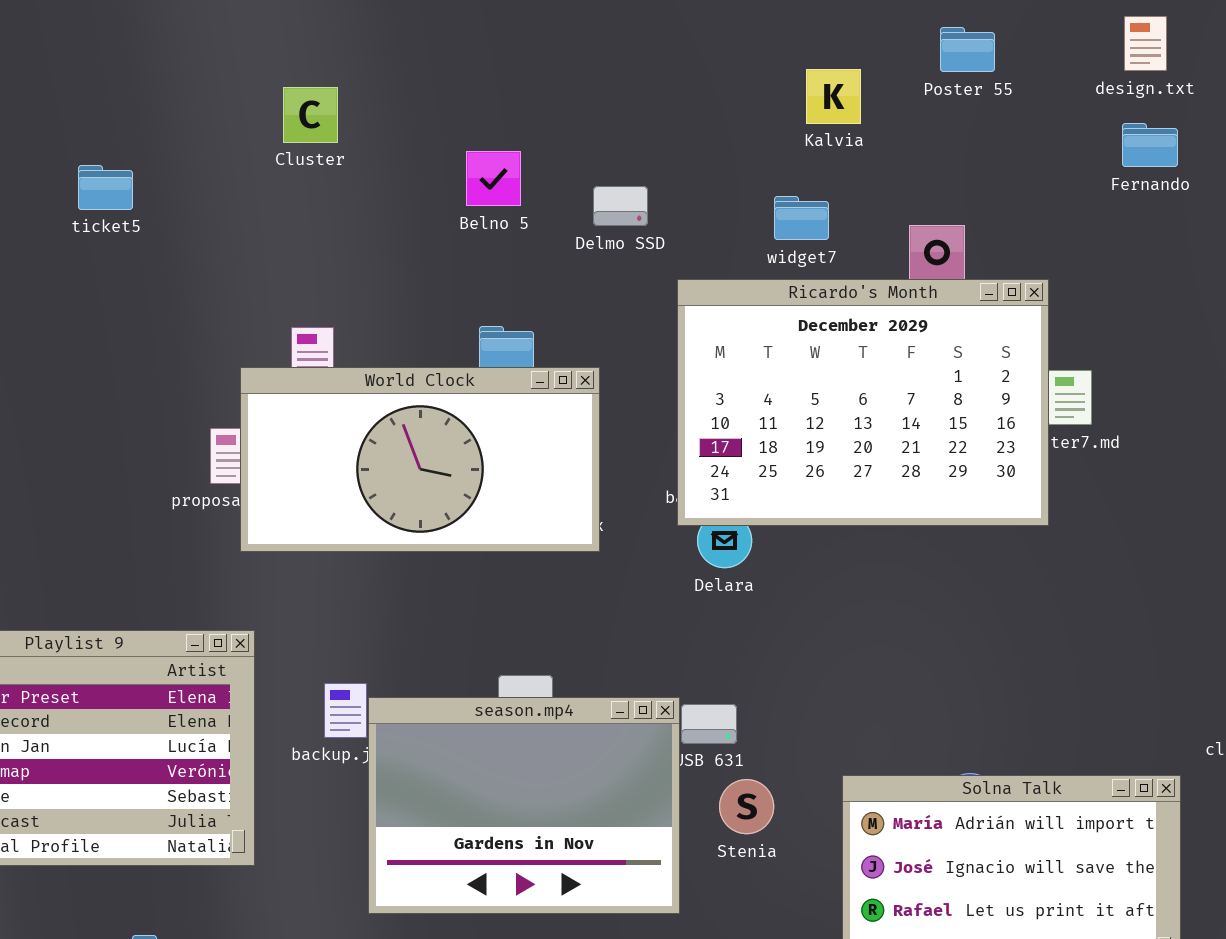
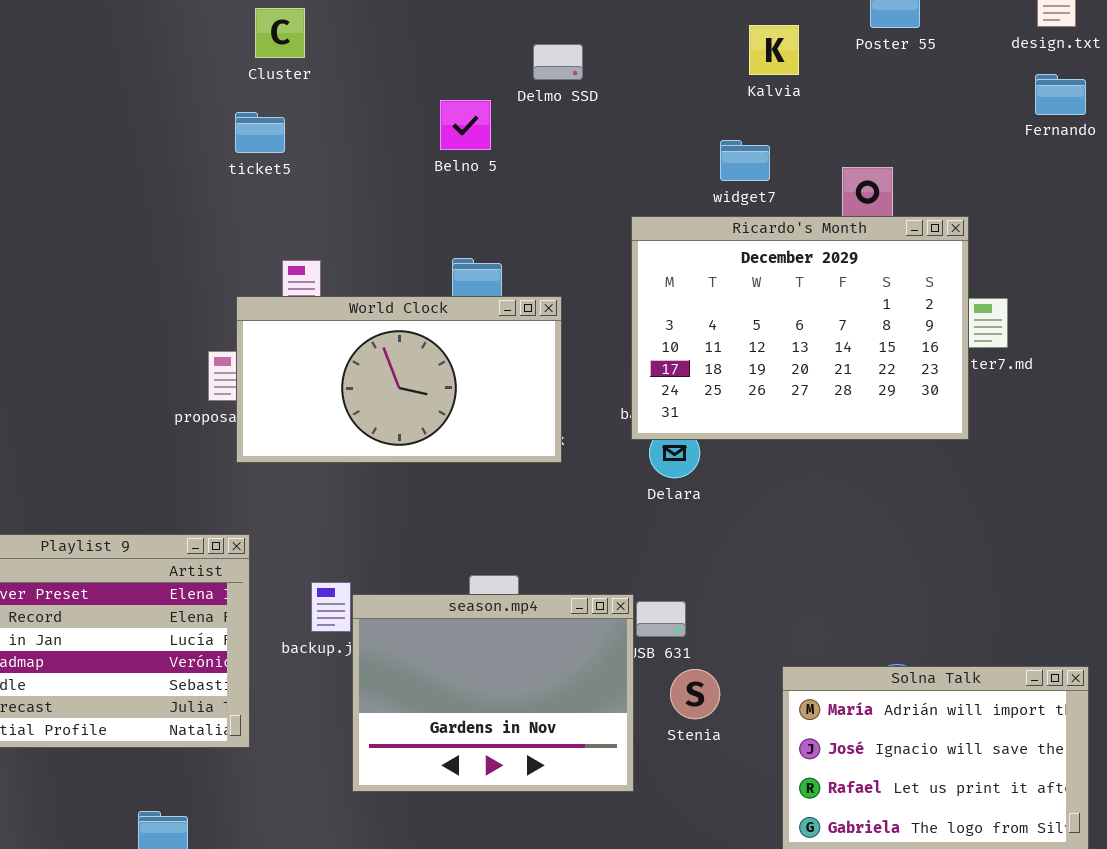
Cluster: [283,87,338,143] -> [255,8,305,58], moved
ticket5: [78,165,133,210] -> [235,112,285,153], moved
Delmo SSD: [593,186,648,226] -> [533,44,583,80], moved

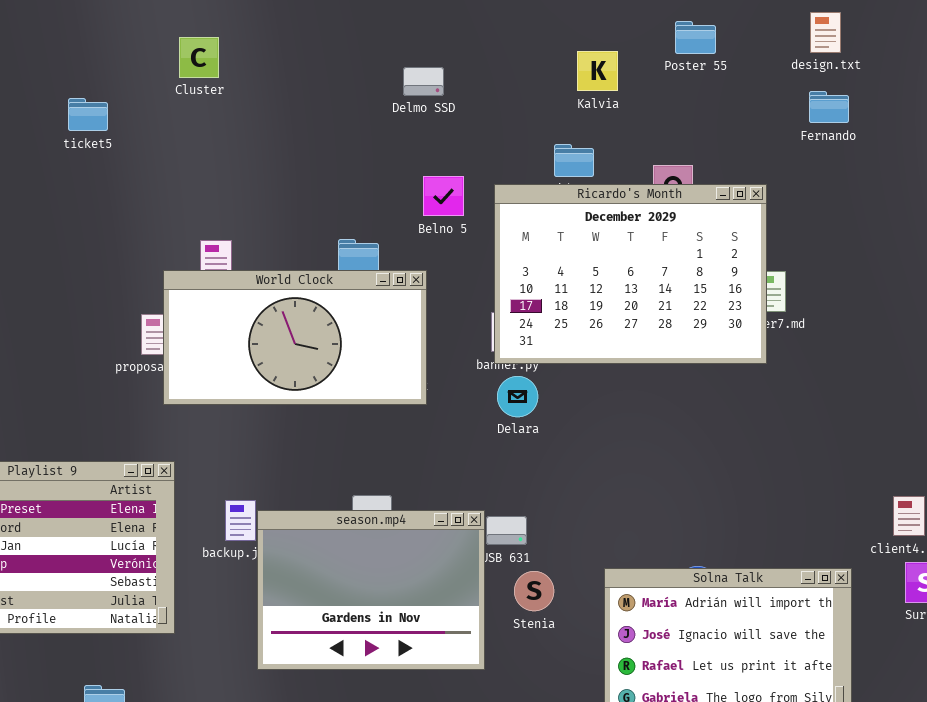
Belno 5: [440,100,491,150] -> [423,176,464,216], moved
ticket5: [235,112,285,153] -> [68,98,108,131], moved
Ricardo's Month: [631,216,969,440] -> [494,184,767,364], moved

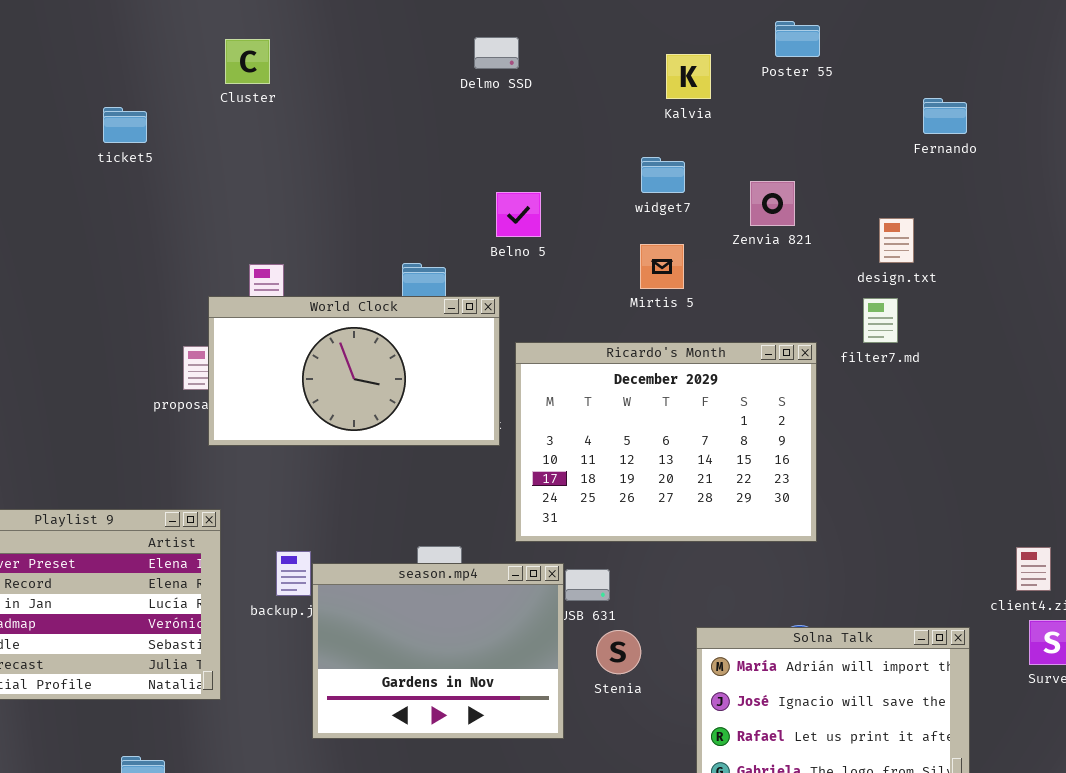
design.txt: [810,12,841,53] -> [879,218,914,263], moved
Delmo SSD: [403,67,444,96] -> [474,37,519,69], moved
Ricardo's Month: [494,184,767,364] -> [515,342,817,542], moved

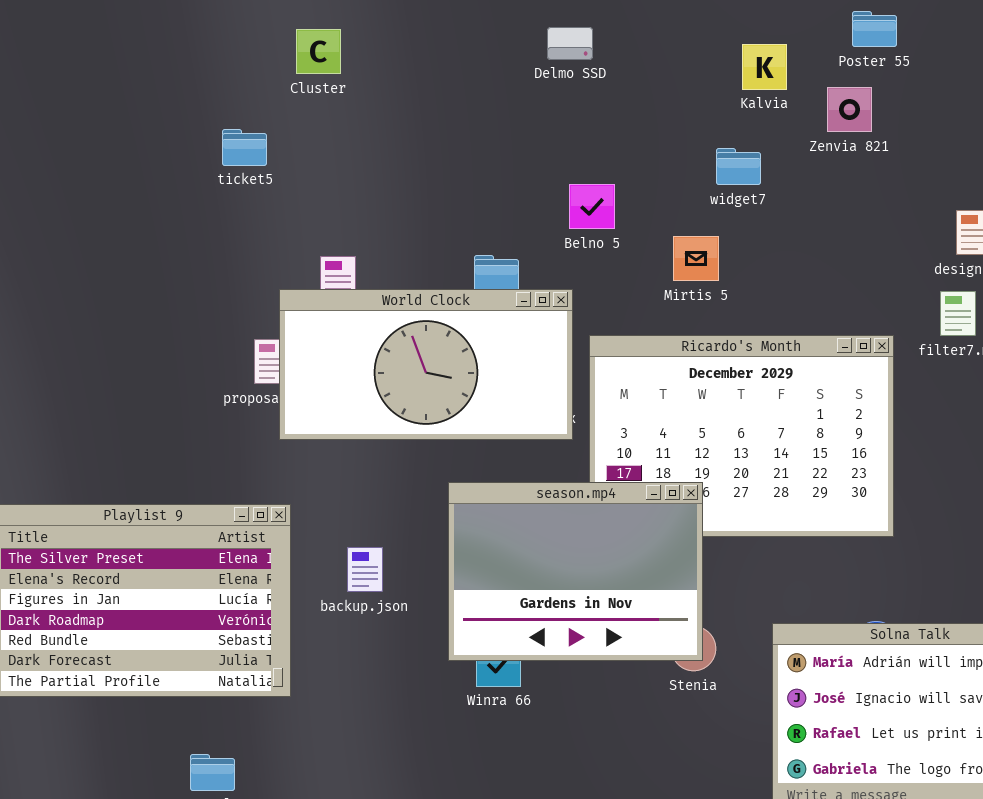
ticket5: [103,107,147,143] -> [222,129,267,166], moved
Zenvia 821: [750,181,795,226] -> [827,87,872,132], moved
Mirtis 5: [640,244,684,289] -> [673,236,719,281], moved
season.mp4: [312,563,564,739] -> [448,482,703,661], moved

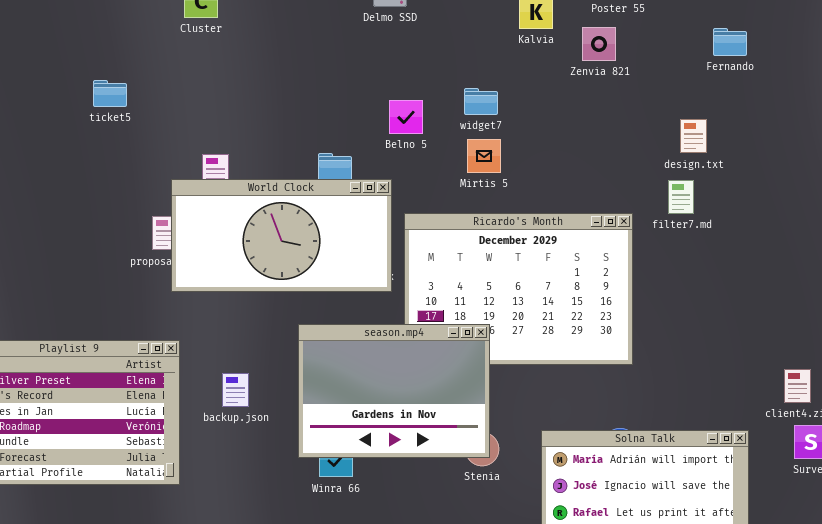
ticket5: [222,129,267,166] -> [93,80,127,107], moved
widget7: [716,148,761,185] -> [464,88,498,115], moved

